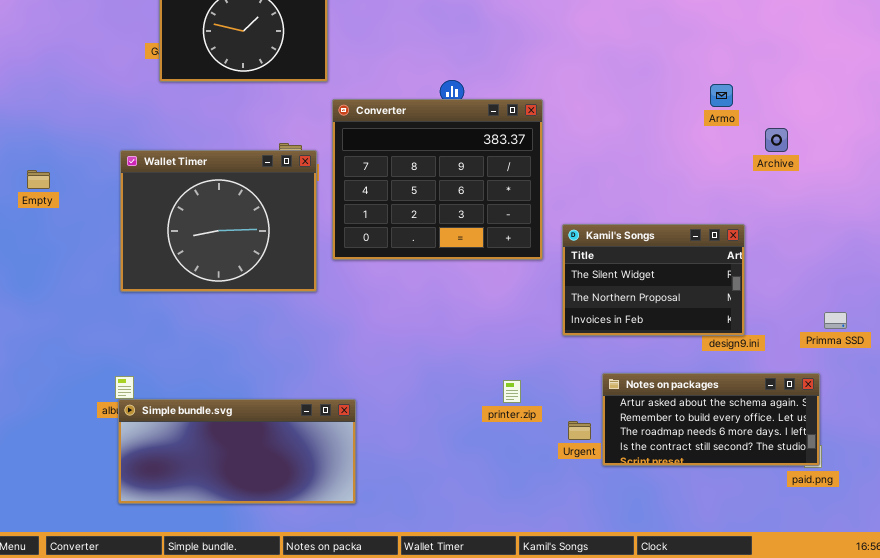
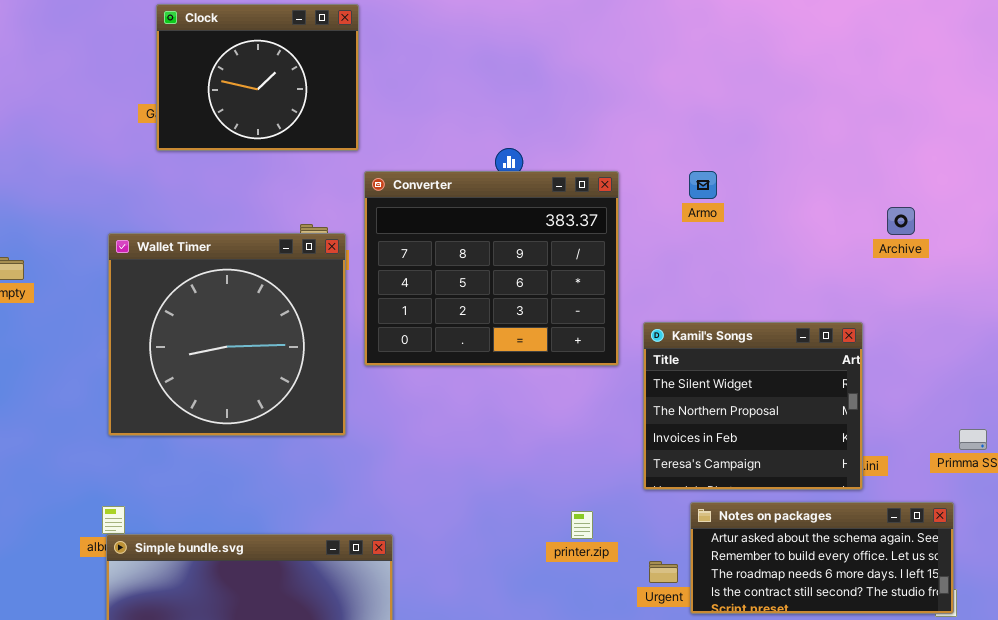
Armo: [710,84,733,107] -> [689,171,717,199], moved
Wallet Timer: [120,150,317,292] -> [108,233,346,436], resized
Kamil's Songs: [562,224,745,336] -> [643,322,863,490], resized

